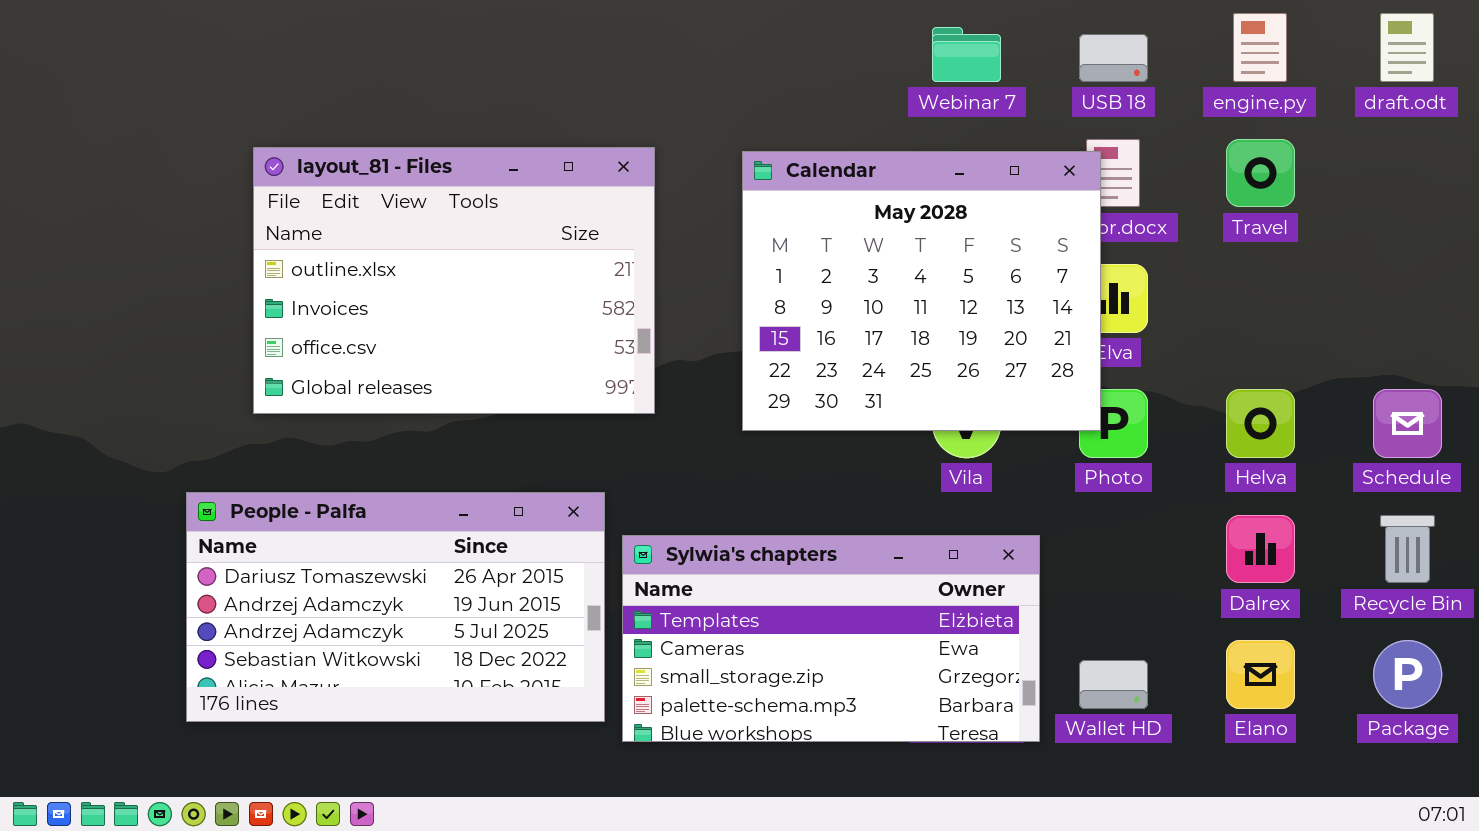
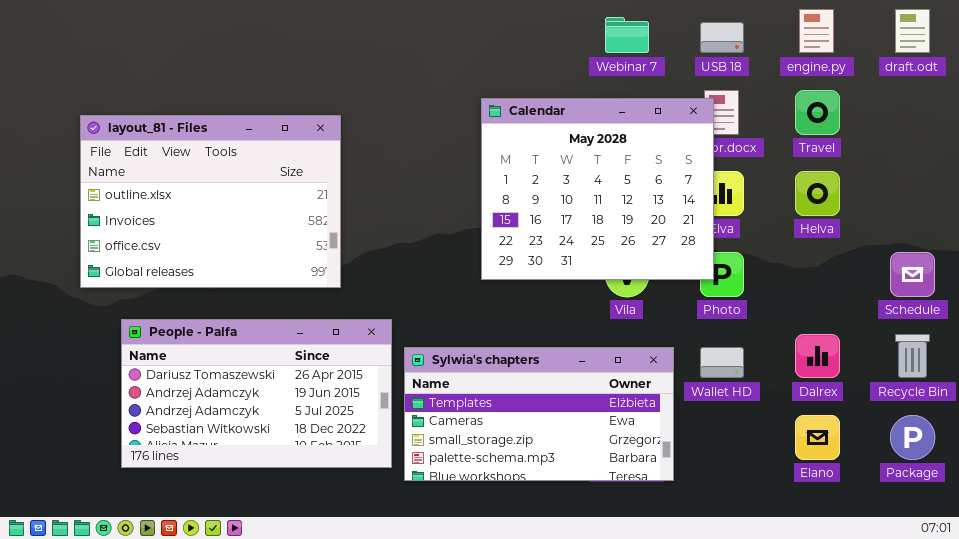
layout_81 - Files: [253,147,655,414] -> [80,115,341,288], moved
Helva: [1226,389,1295,458] -> [795,171,840,216], moved
Wallet HD: [1079,660,1148,709] -> [700,347,744,378], moved

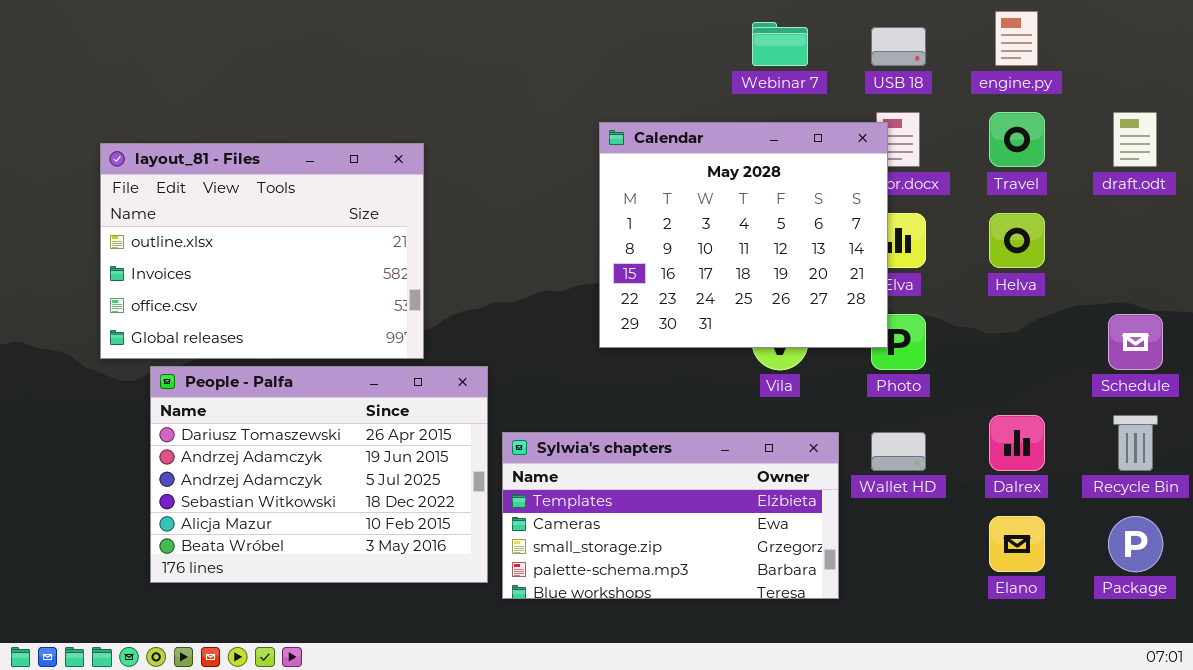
draft.odt: [895,9,930,53] -> [1113,112,1157,167], moved
People - Palfa: [121,319,392,468] -> [150,366,488,583], resized

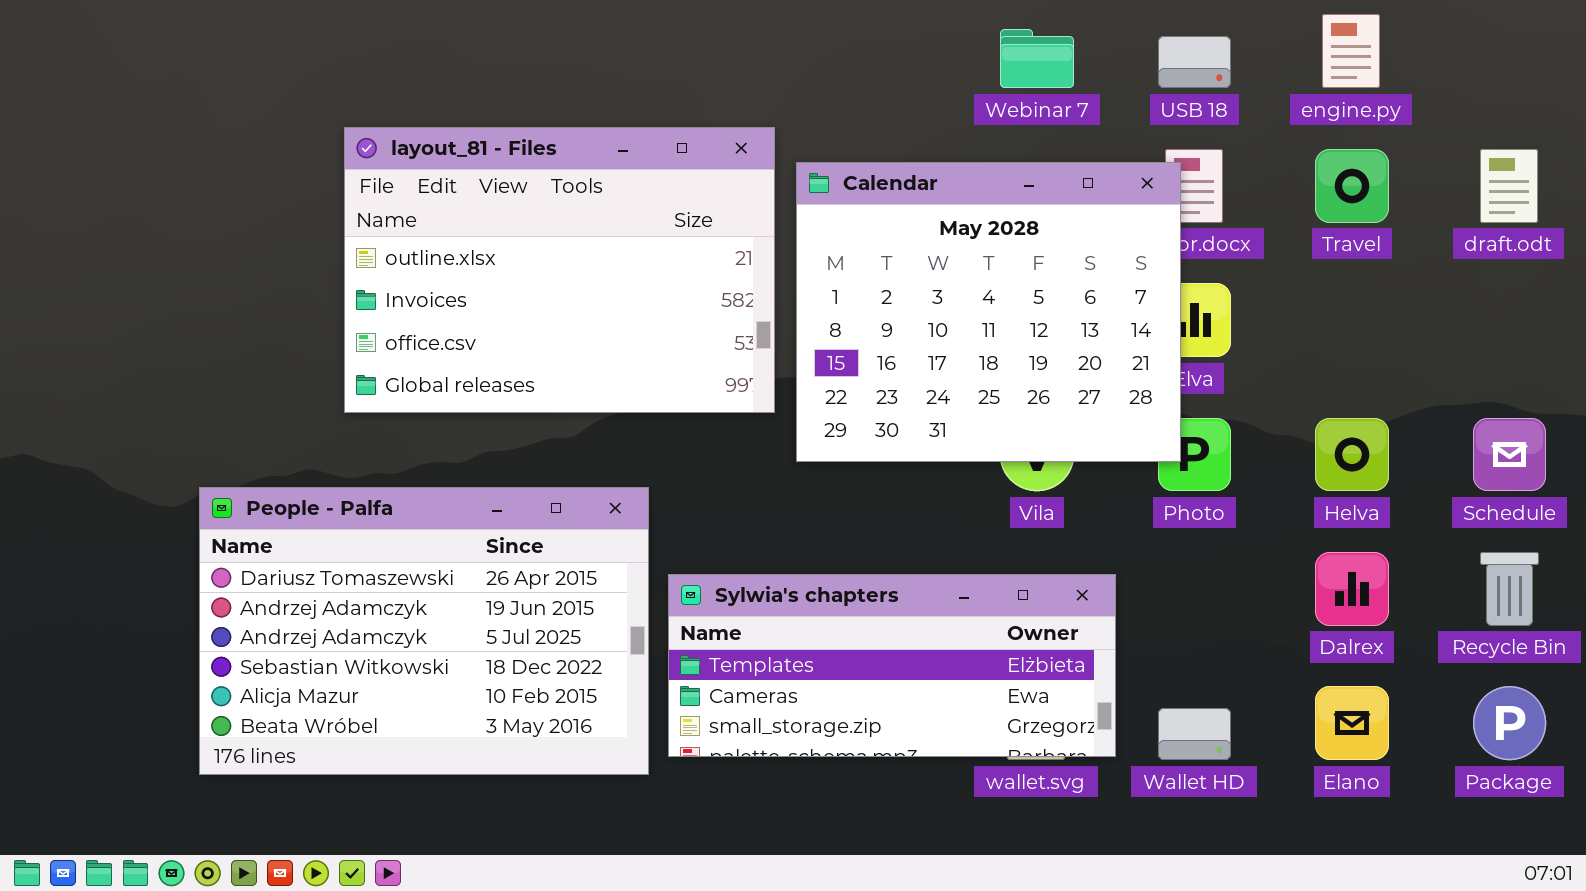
layout_81 - Files: [100,143,424,359] -> [344,127,775,413], moved
Helva: [989,213,1045,268] -> [1315,418,1389,491], moved
Sylwia's chapters: [502,432,839,599] -> [668,574,1116,757], resized
Wallet HD: [871,432,926,471] -> [1158,708,1231,760], moved

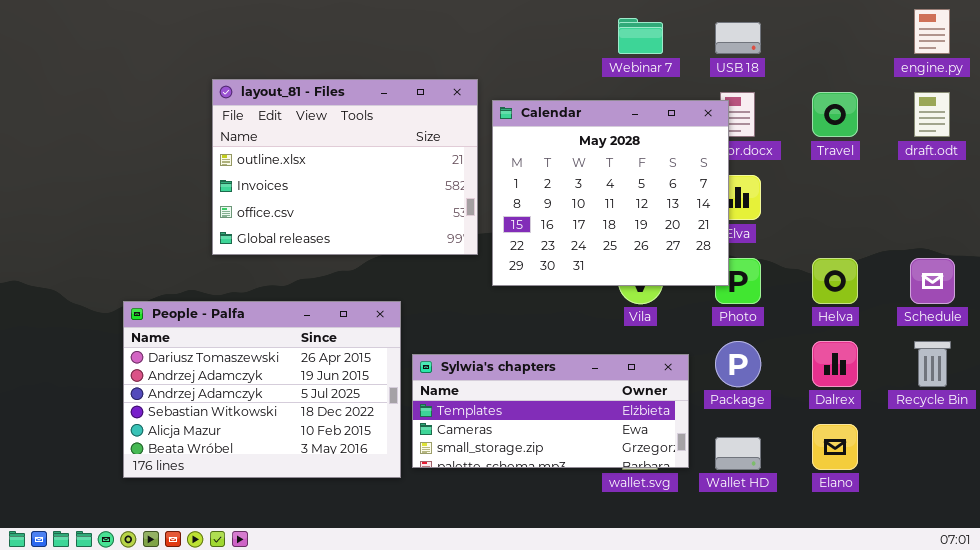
engine.py: [1322,14,1380,88] -> [914,9,950,54], moved
Package: [1473,686,1546,760] -> [715,341,761,387], moved

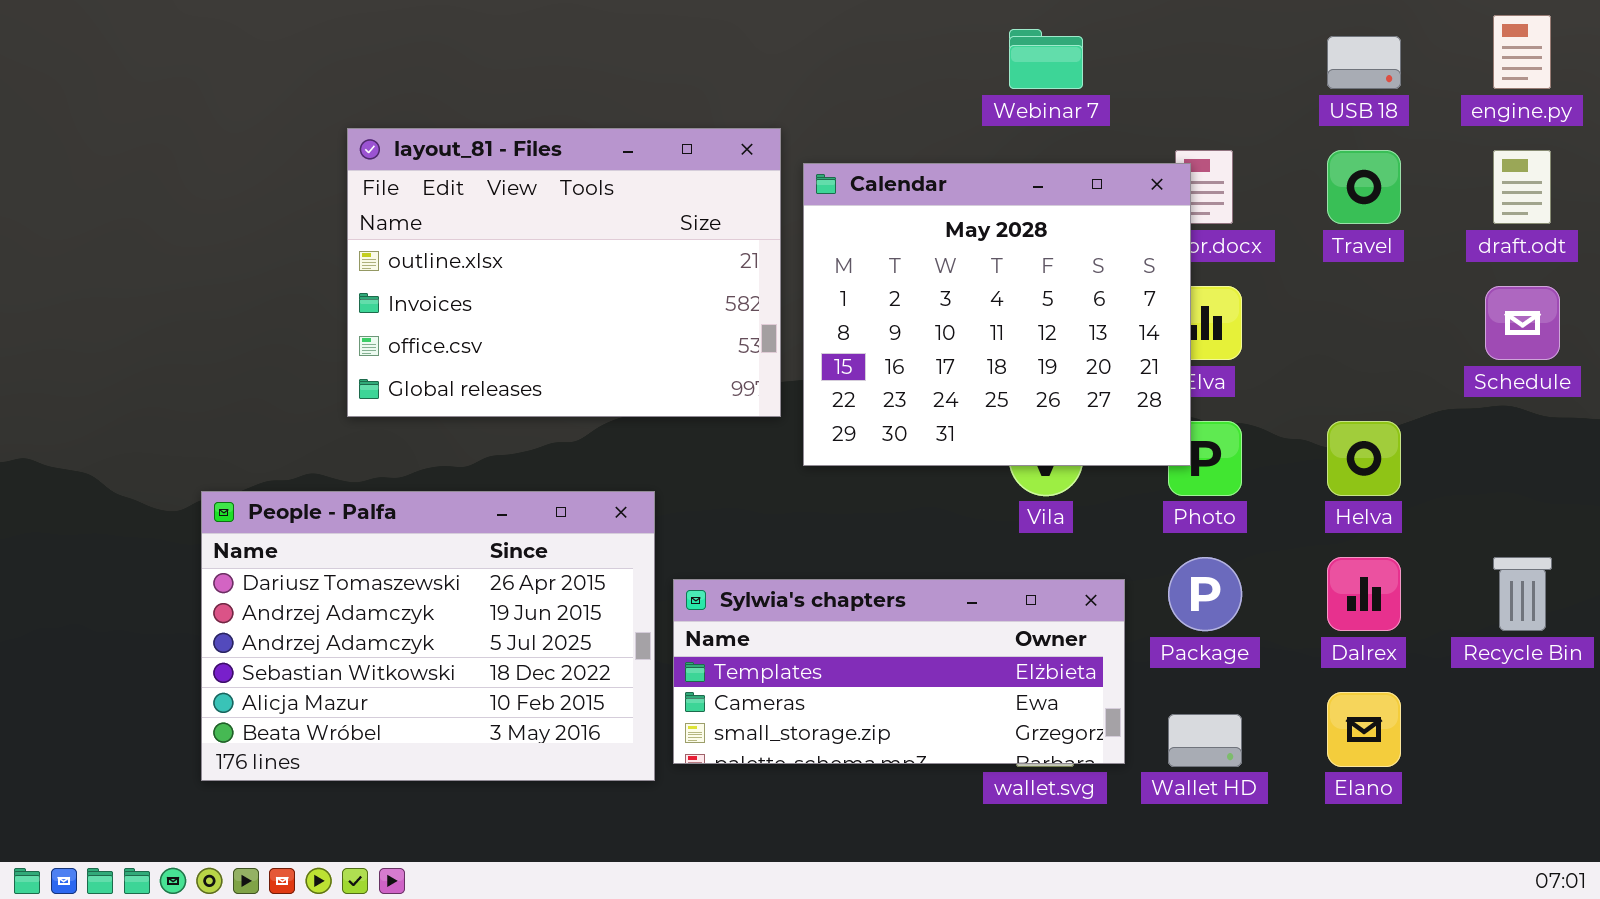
USB 18: [715,22,761,54] -> [1327,36,1401,89], moved
Schedule: [910,258,955,304] -> [1485,286,1560,360], moved

